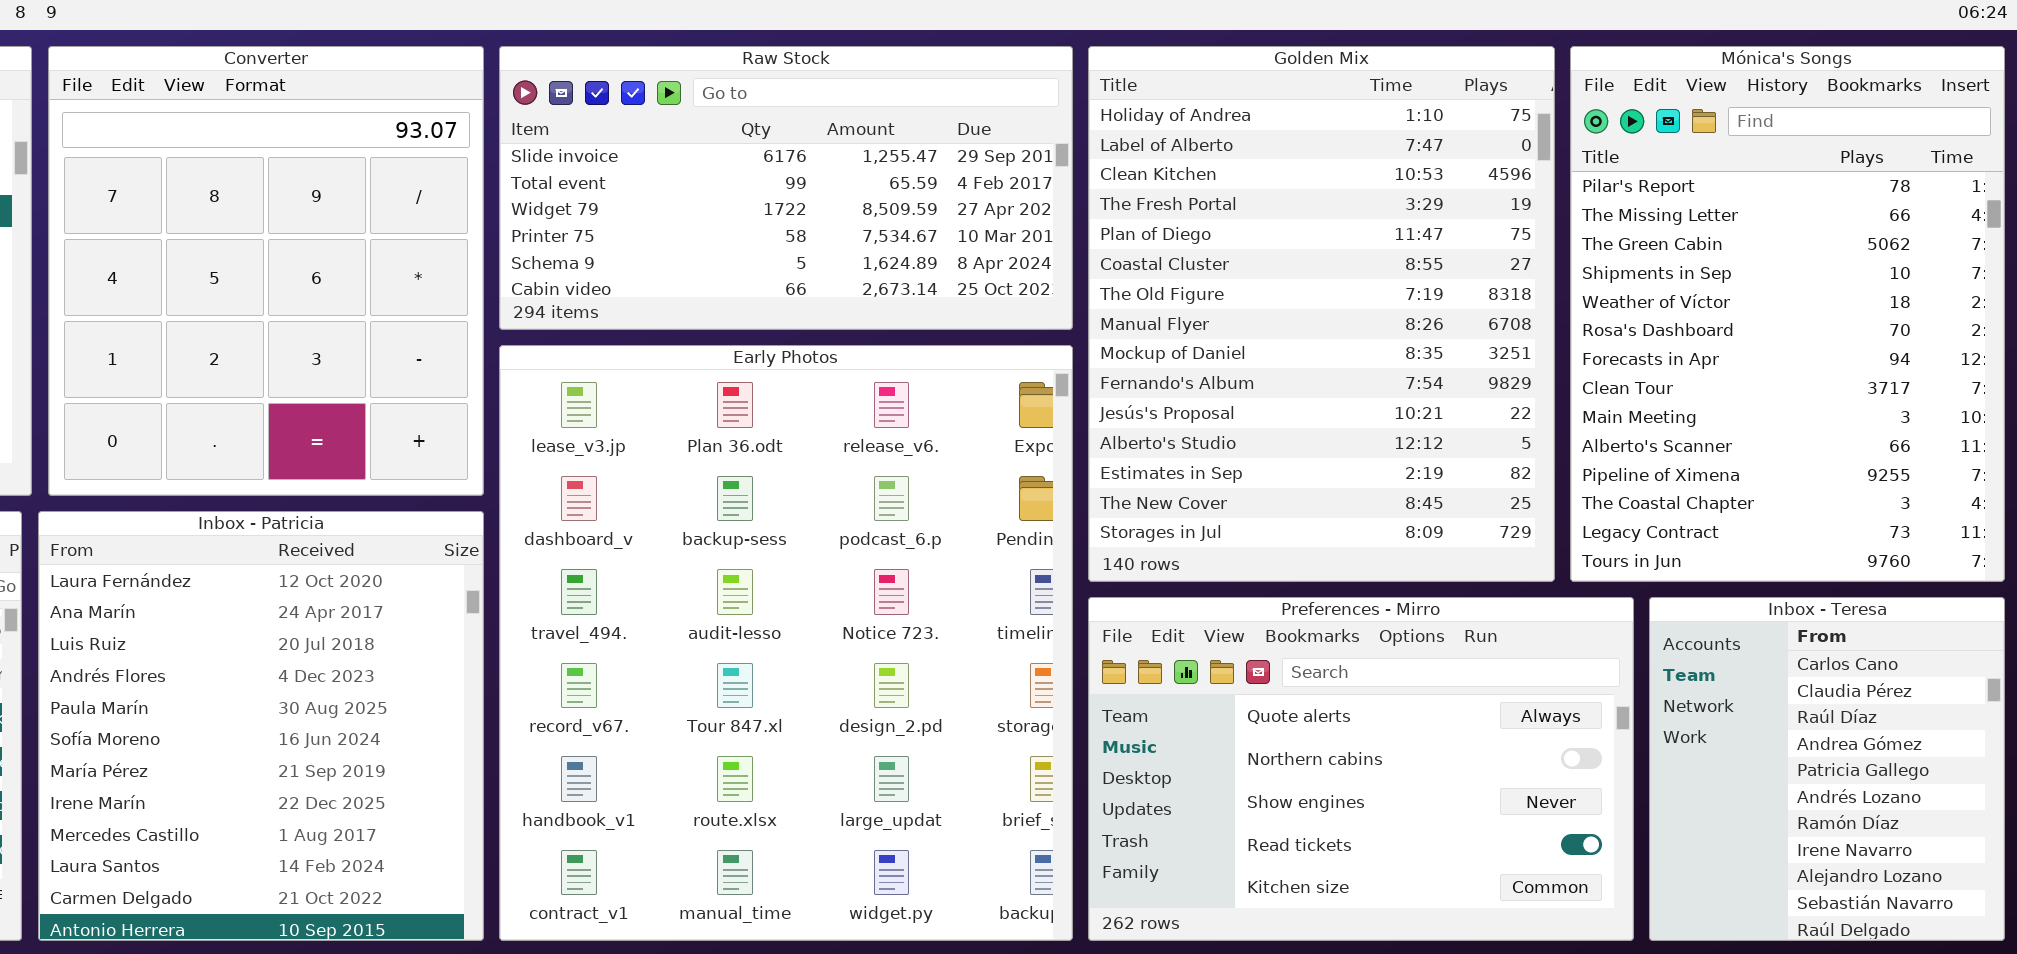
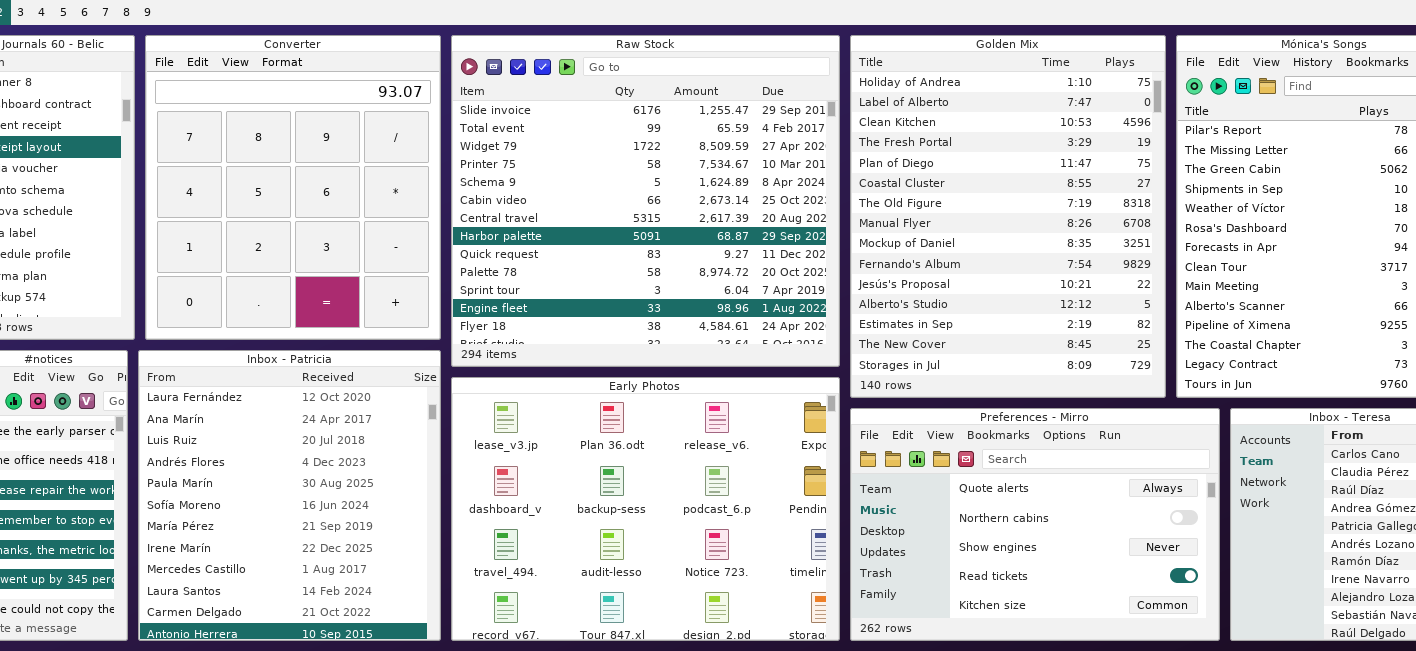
Raw Stock: [499,46,1073,330] -> [451,35,840,367], resized
Early Photos: [499,345,1073,941] -> [451,377,840,641], resized

